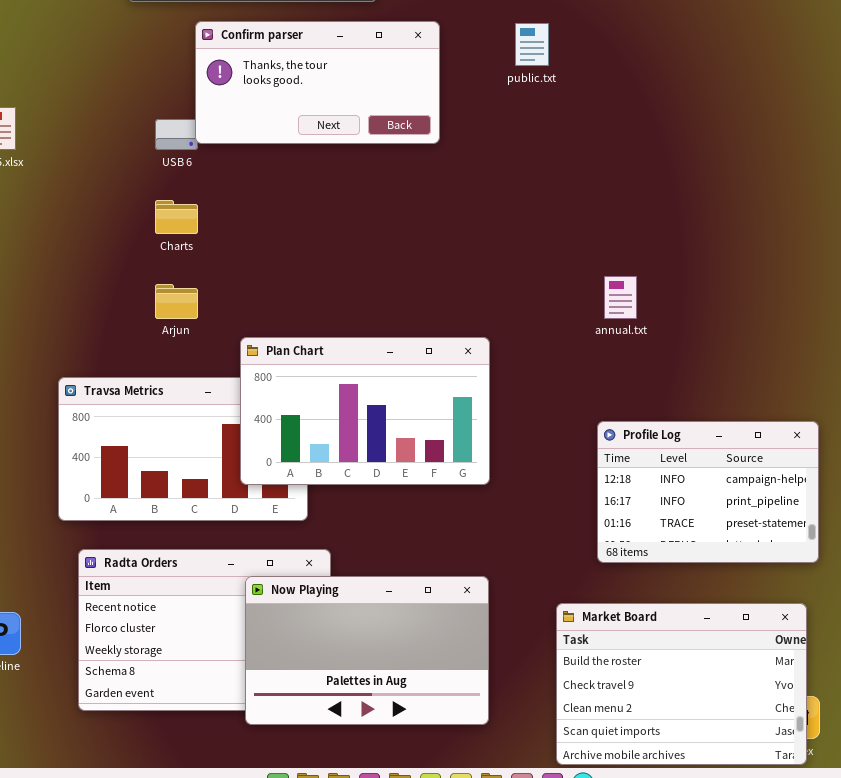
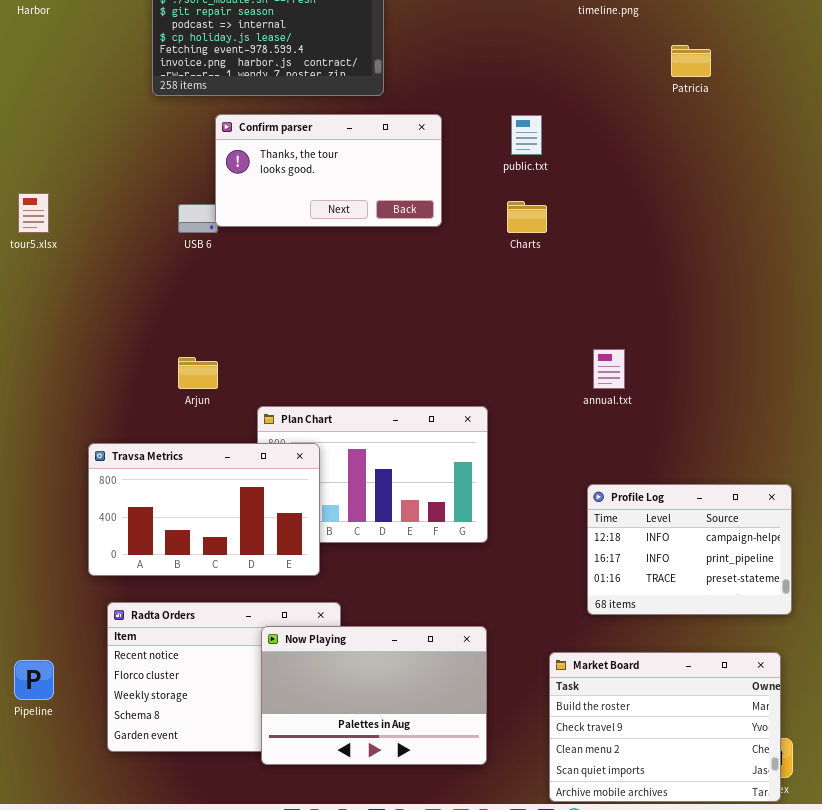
Charts: [155,200,198,234] -> [507,201,547,233], moved
Travsa Metrics: [58,377,308,521] -> [88,443,320,576], raised

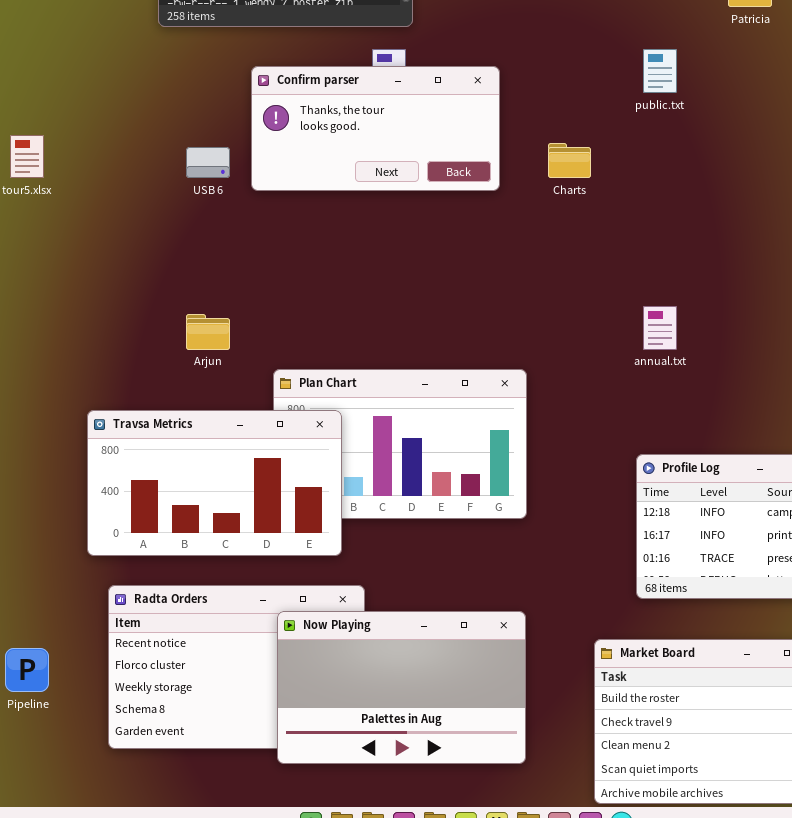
Confirm parser: [215,114,442,227] -> [251,66,500,191], moved
public.txt: [511,115,542,155] -> [643,49,677,93], moved

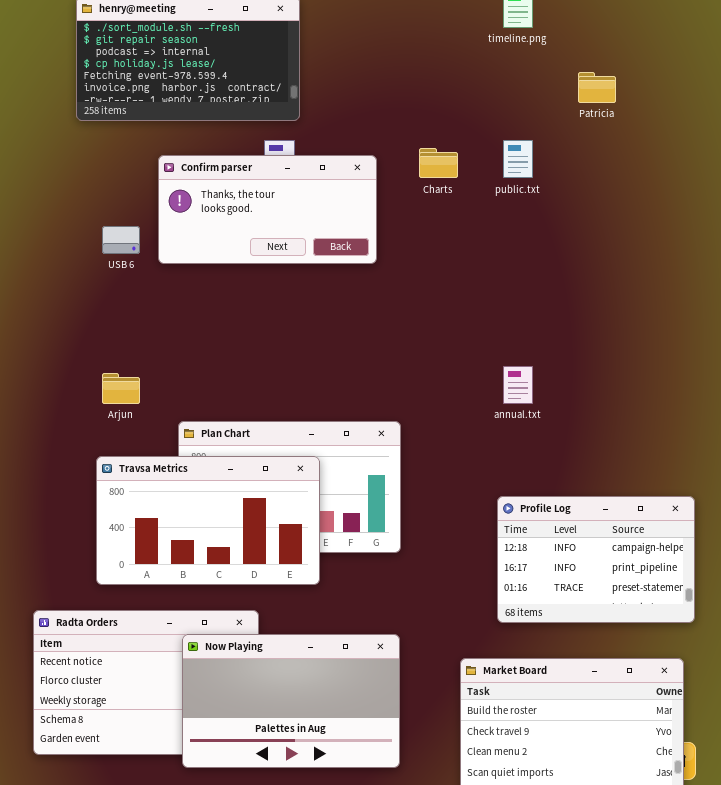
Charts: [548,143,591,178] -> [419,148,458,178], moved
Travsa Metrics: [87,410,342,556] -> [96,456,320,585], moved

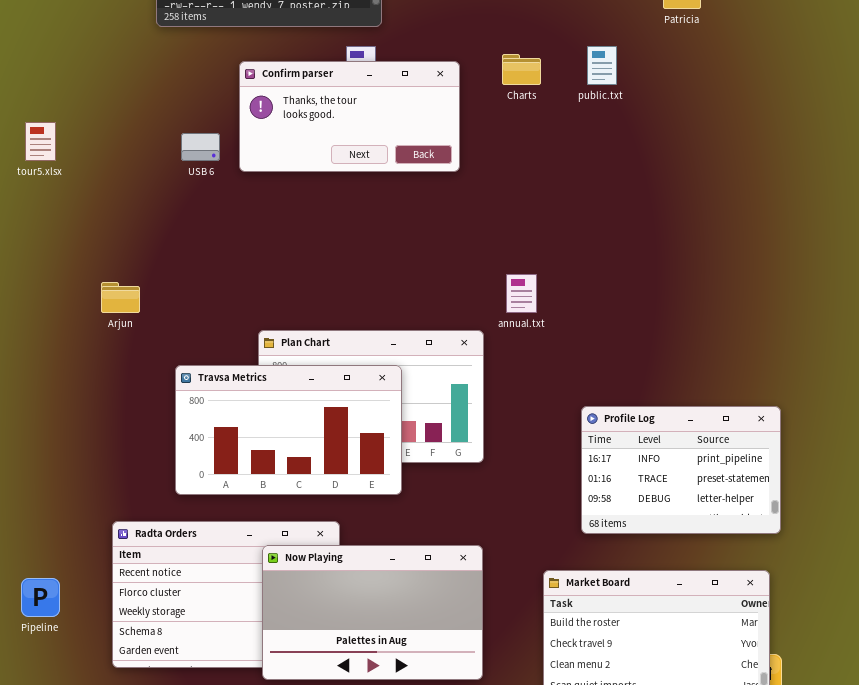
annual.txt: [503,366,533,404] -> [506,274,537,313], moved
Arjun: [102,373,140,404] -> [101,282,140,313], moved
Profile Log: [497,496,695,623] -> [581,406,781,534], scrolled down 1 row

